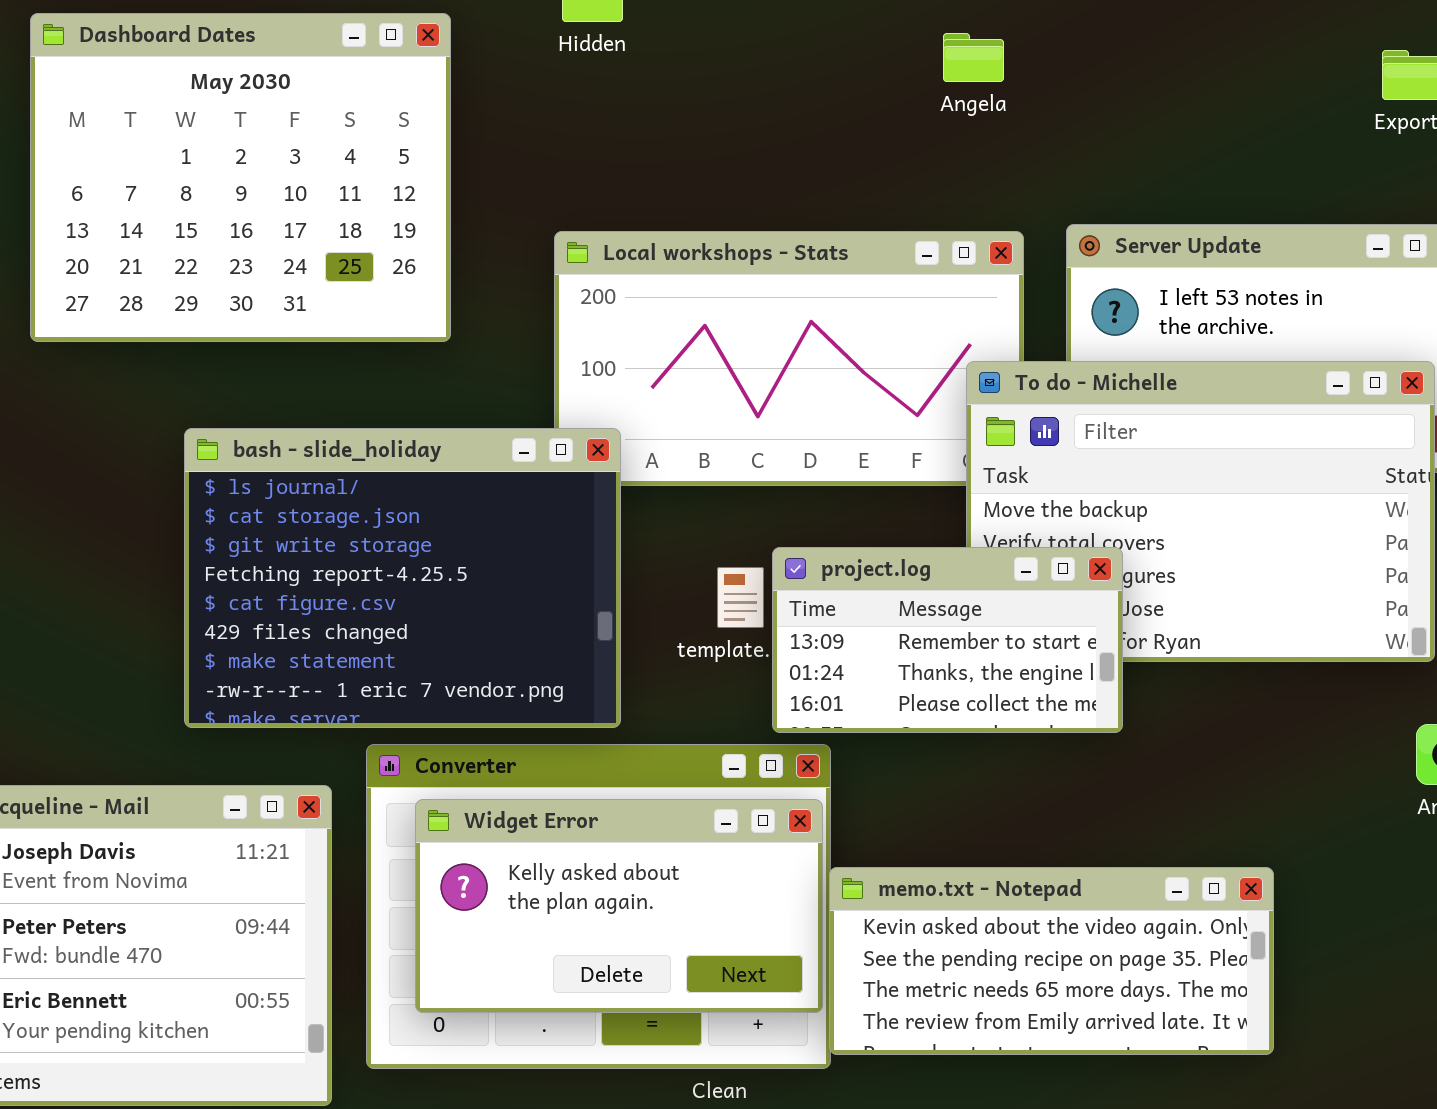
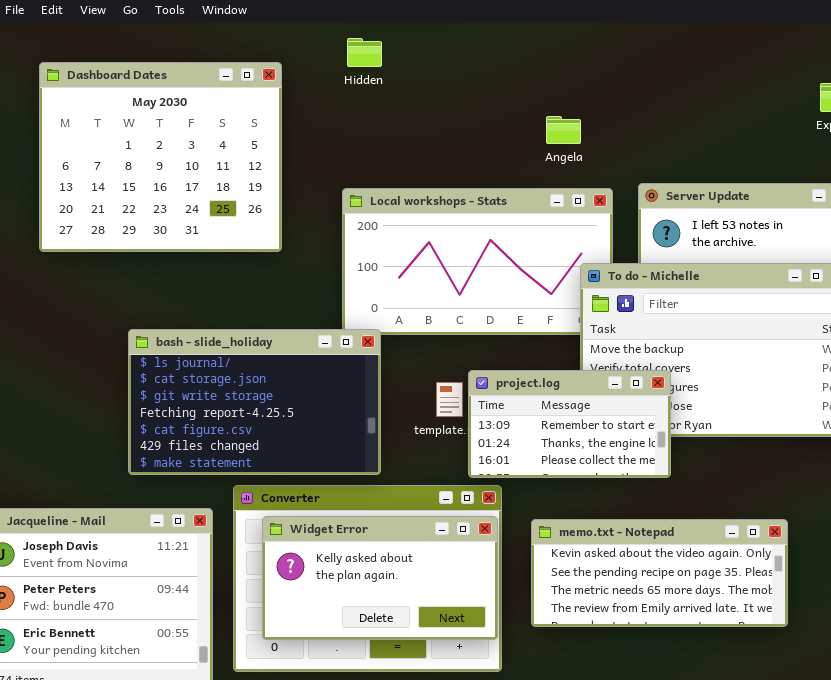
Angela: [943,33,1004,82] -> [546,116,581,144], moved
bash - slide_holiday: [184,428,621,728] -> [128,329,381,475], resized
memo.txt - Notepad: [829,867,1274,1055] -> [531,519,788,627], moved

